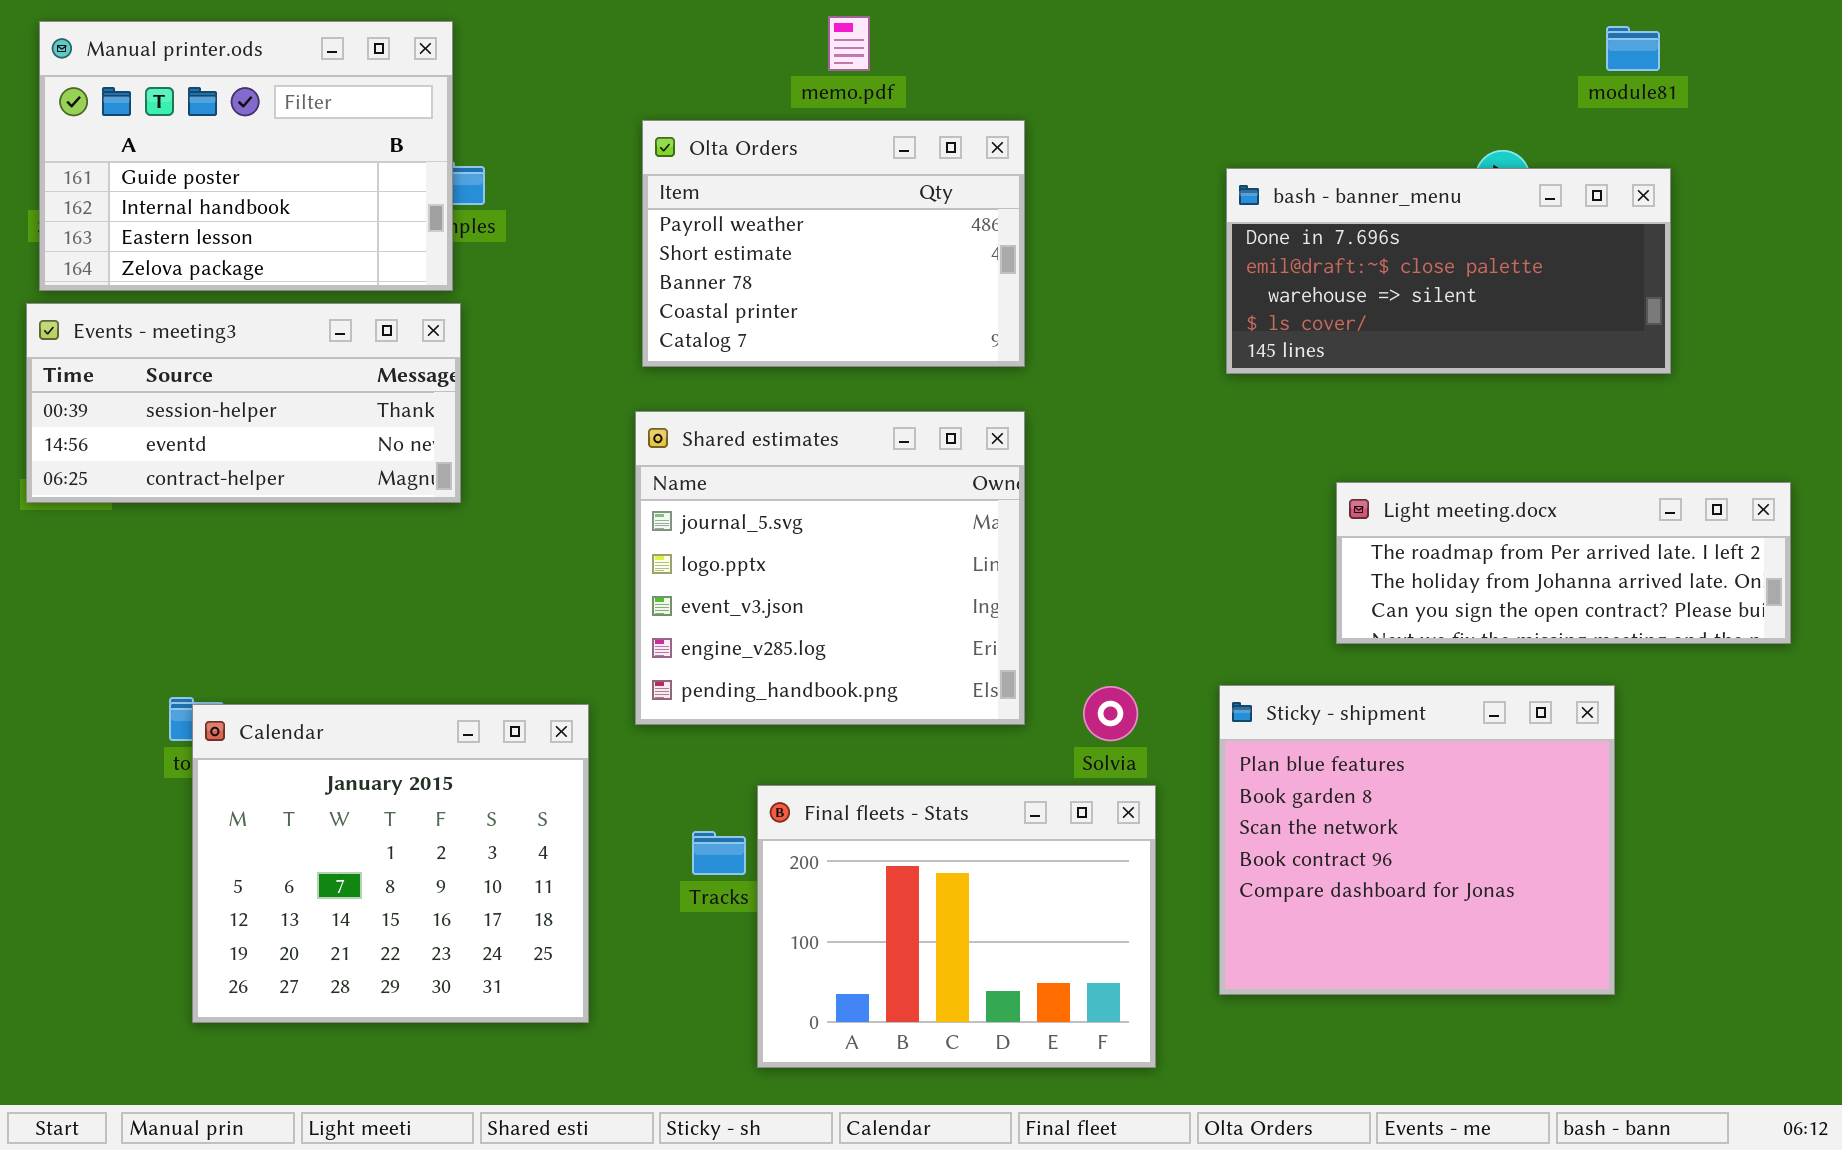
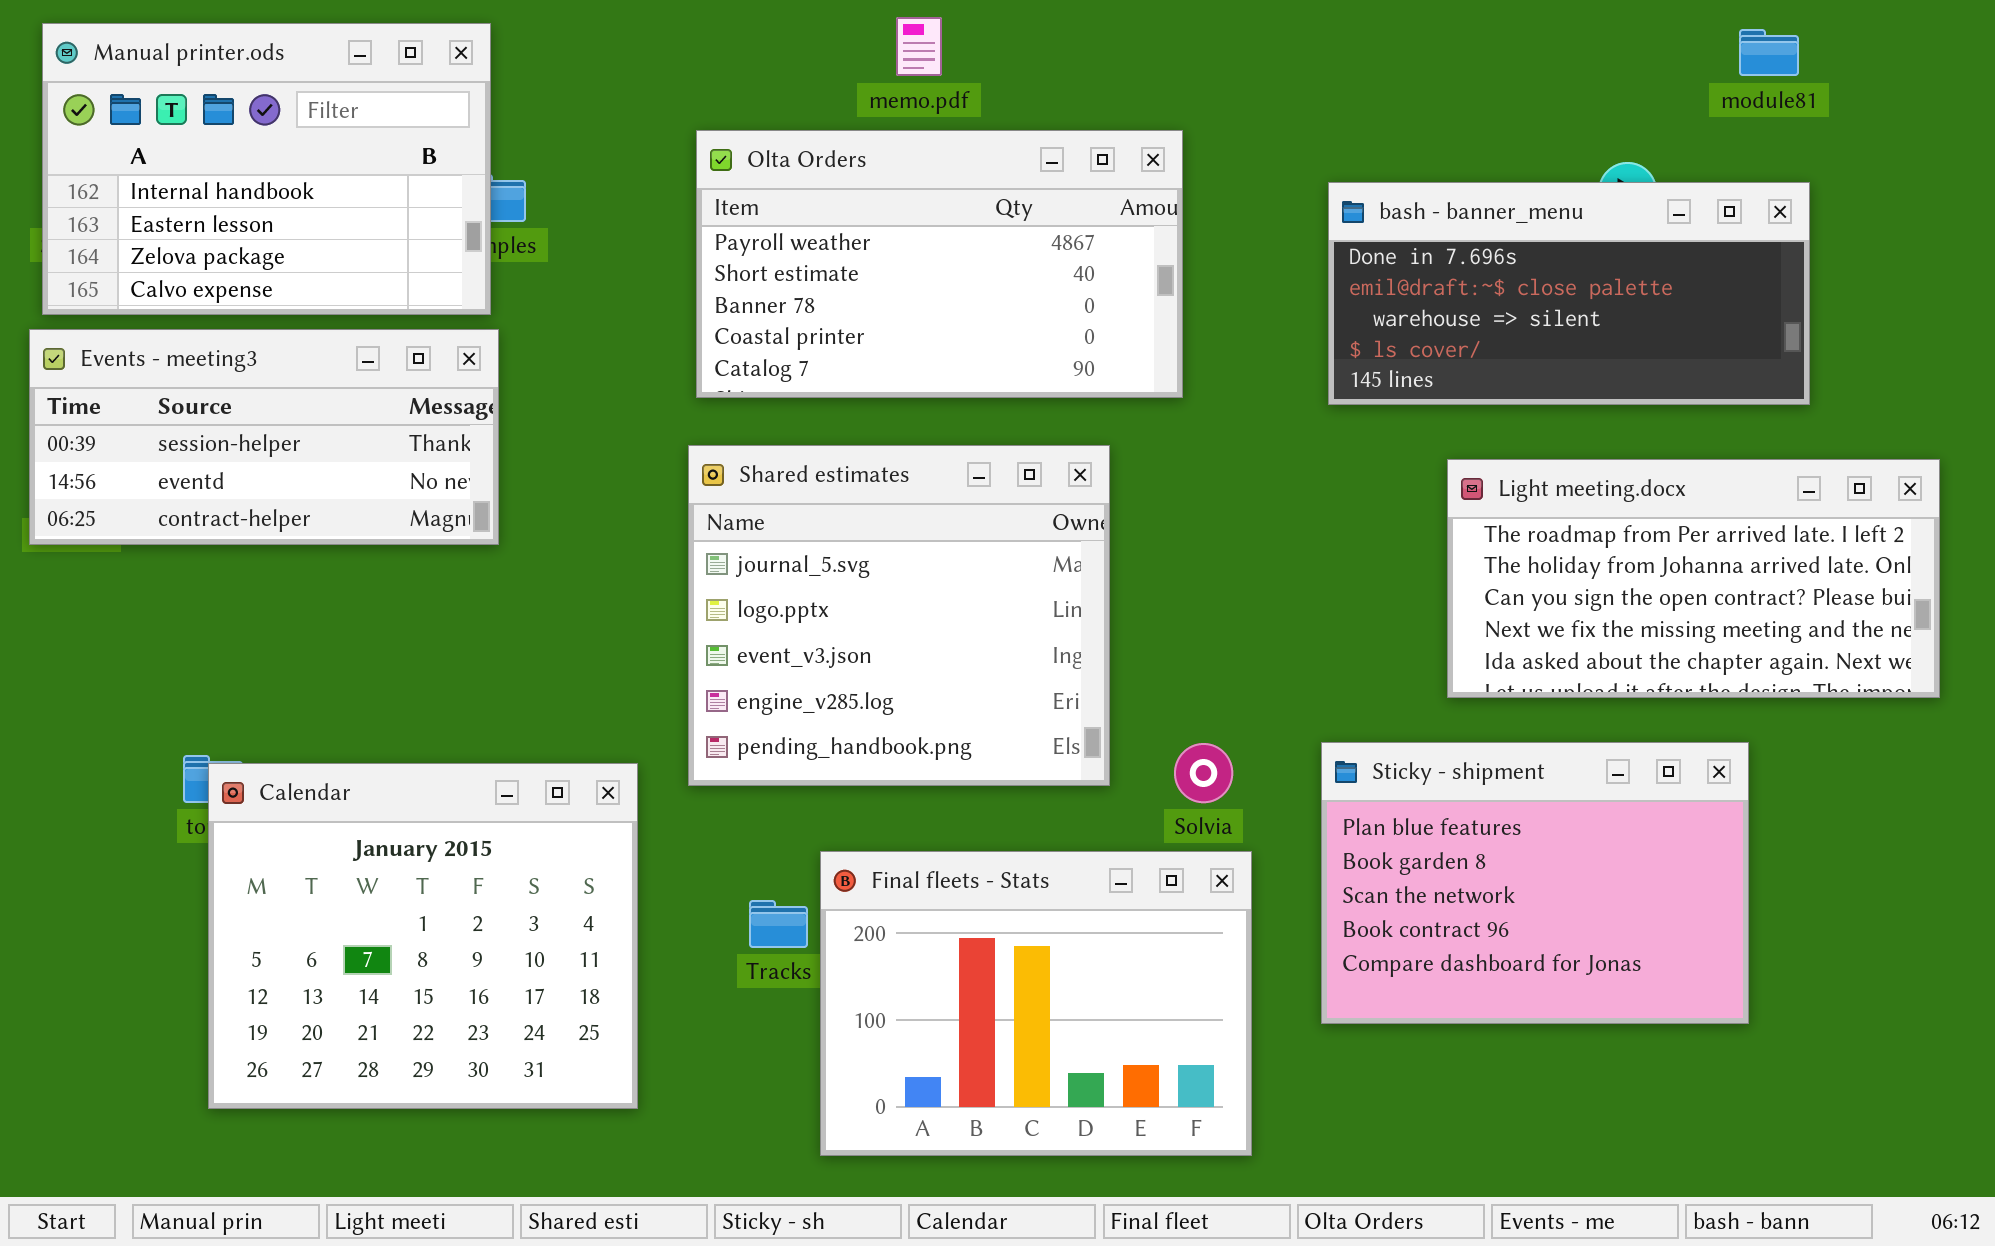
Manual printer.ods: [39,21,453,291] -> [42,23,491,315], scrolled down 1 row
Olta Orders: [642,120,1025,367] -> [696,130,1183,398], resized
Light meeting.docx: [1336,482,1791,644] -> [1447,459,1940,698], resized
Sticky - shipment: [1219,685,1615,995] -> [1321,742,1749,1024], resized

